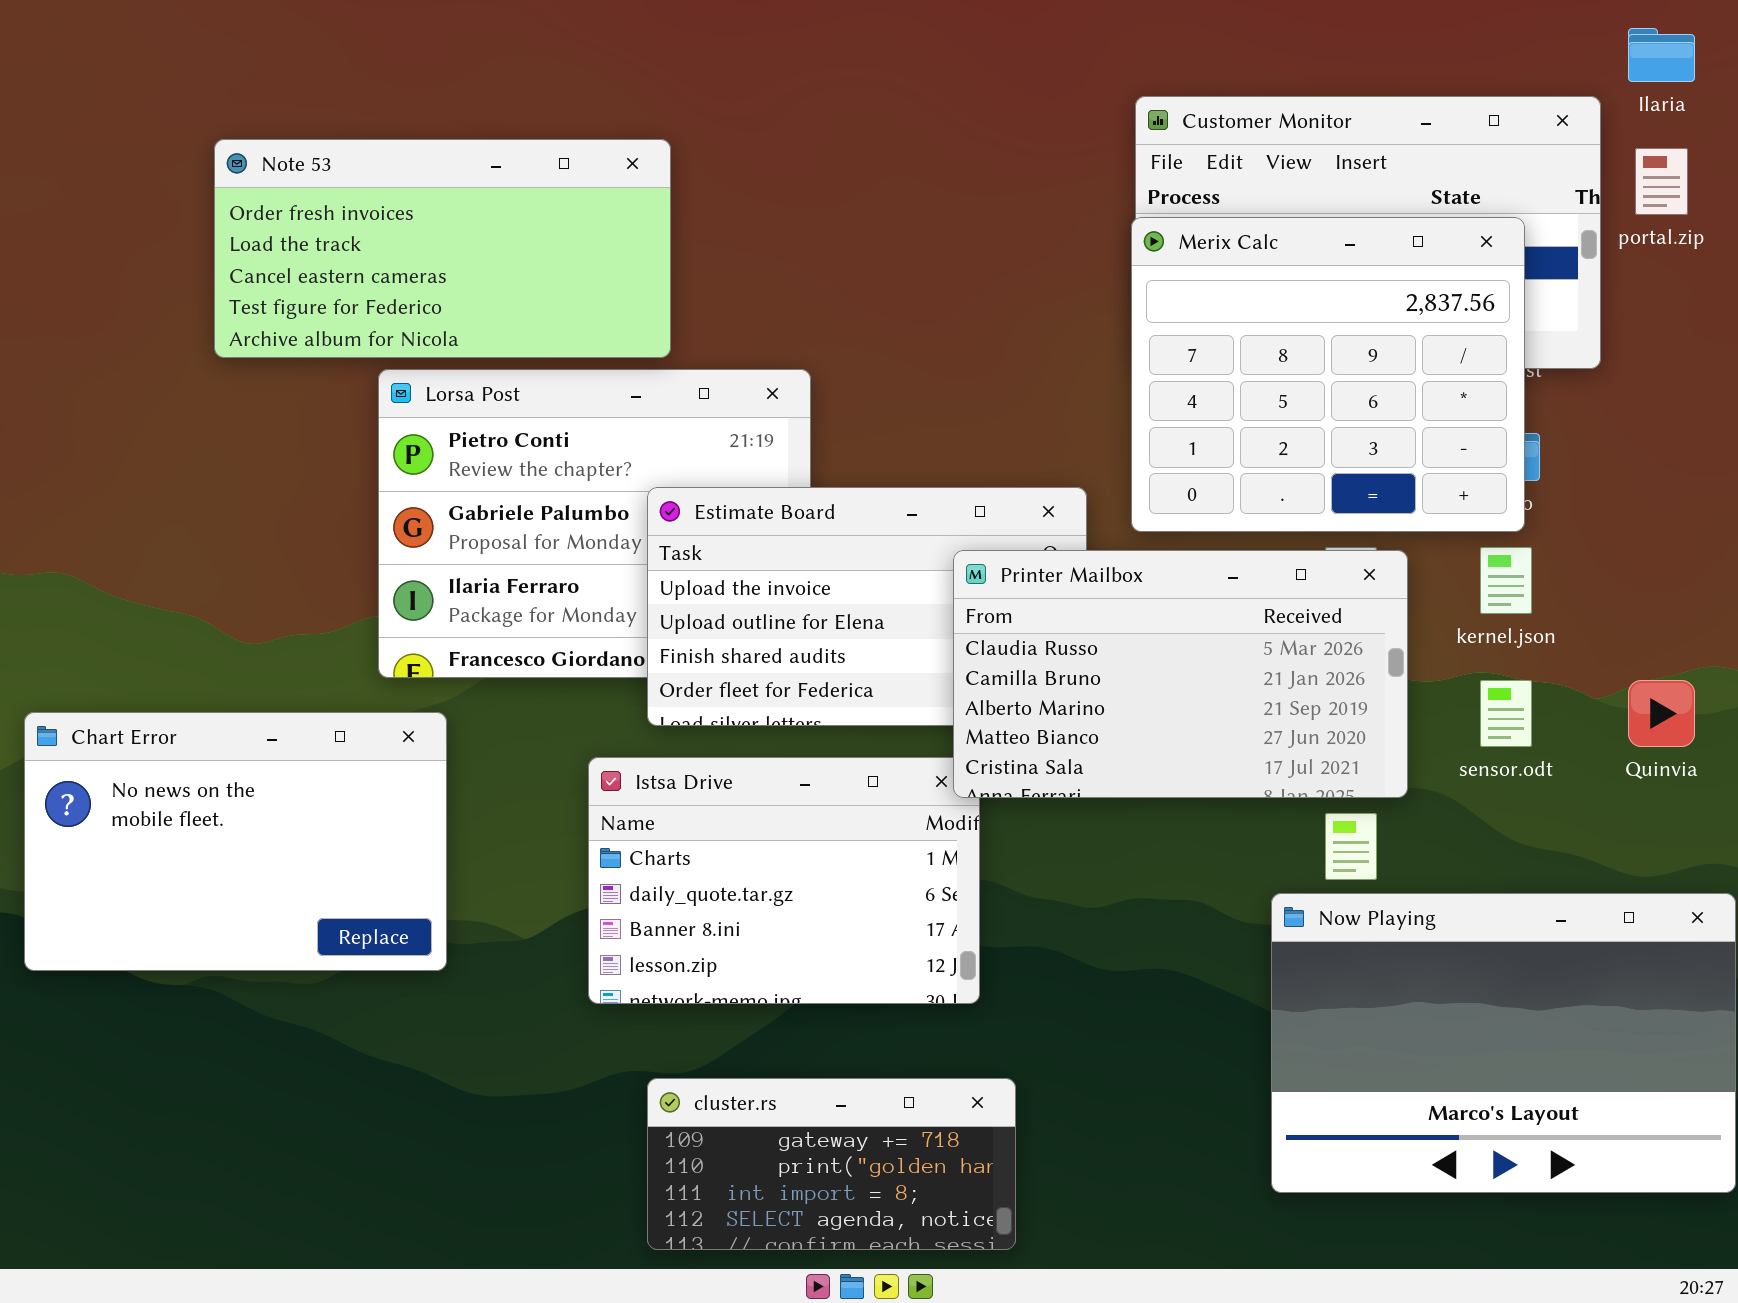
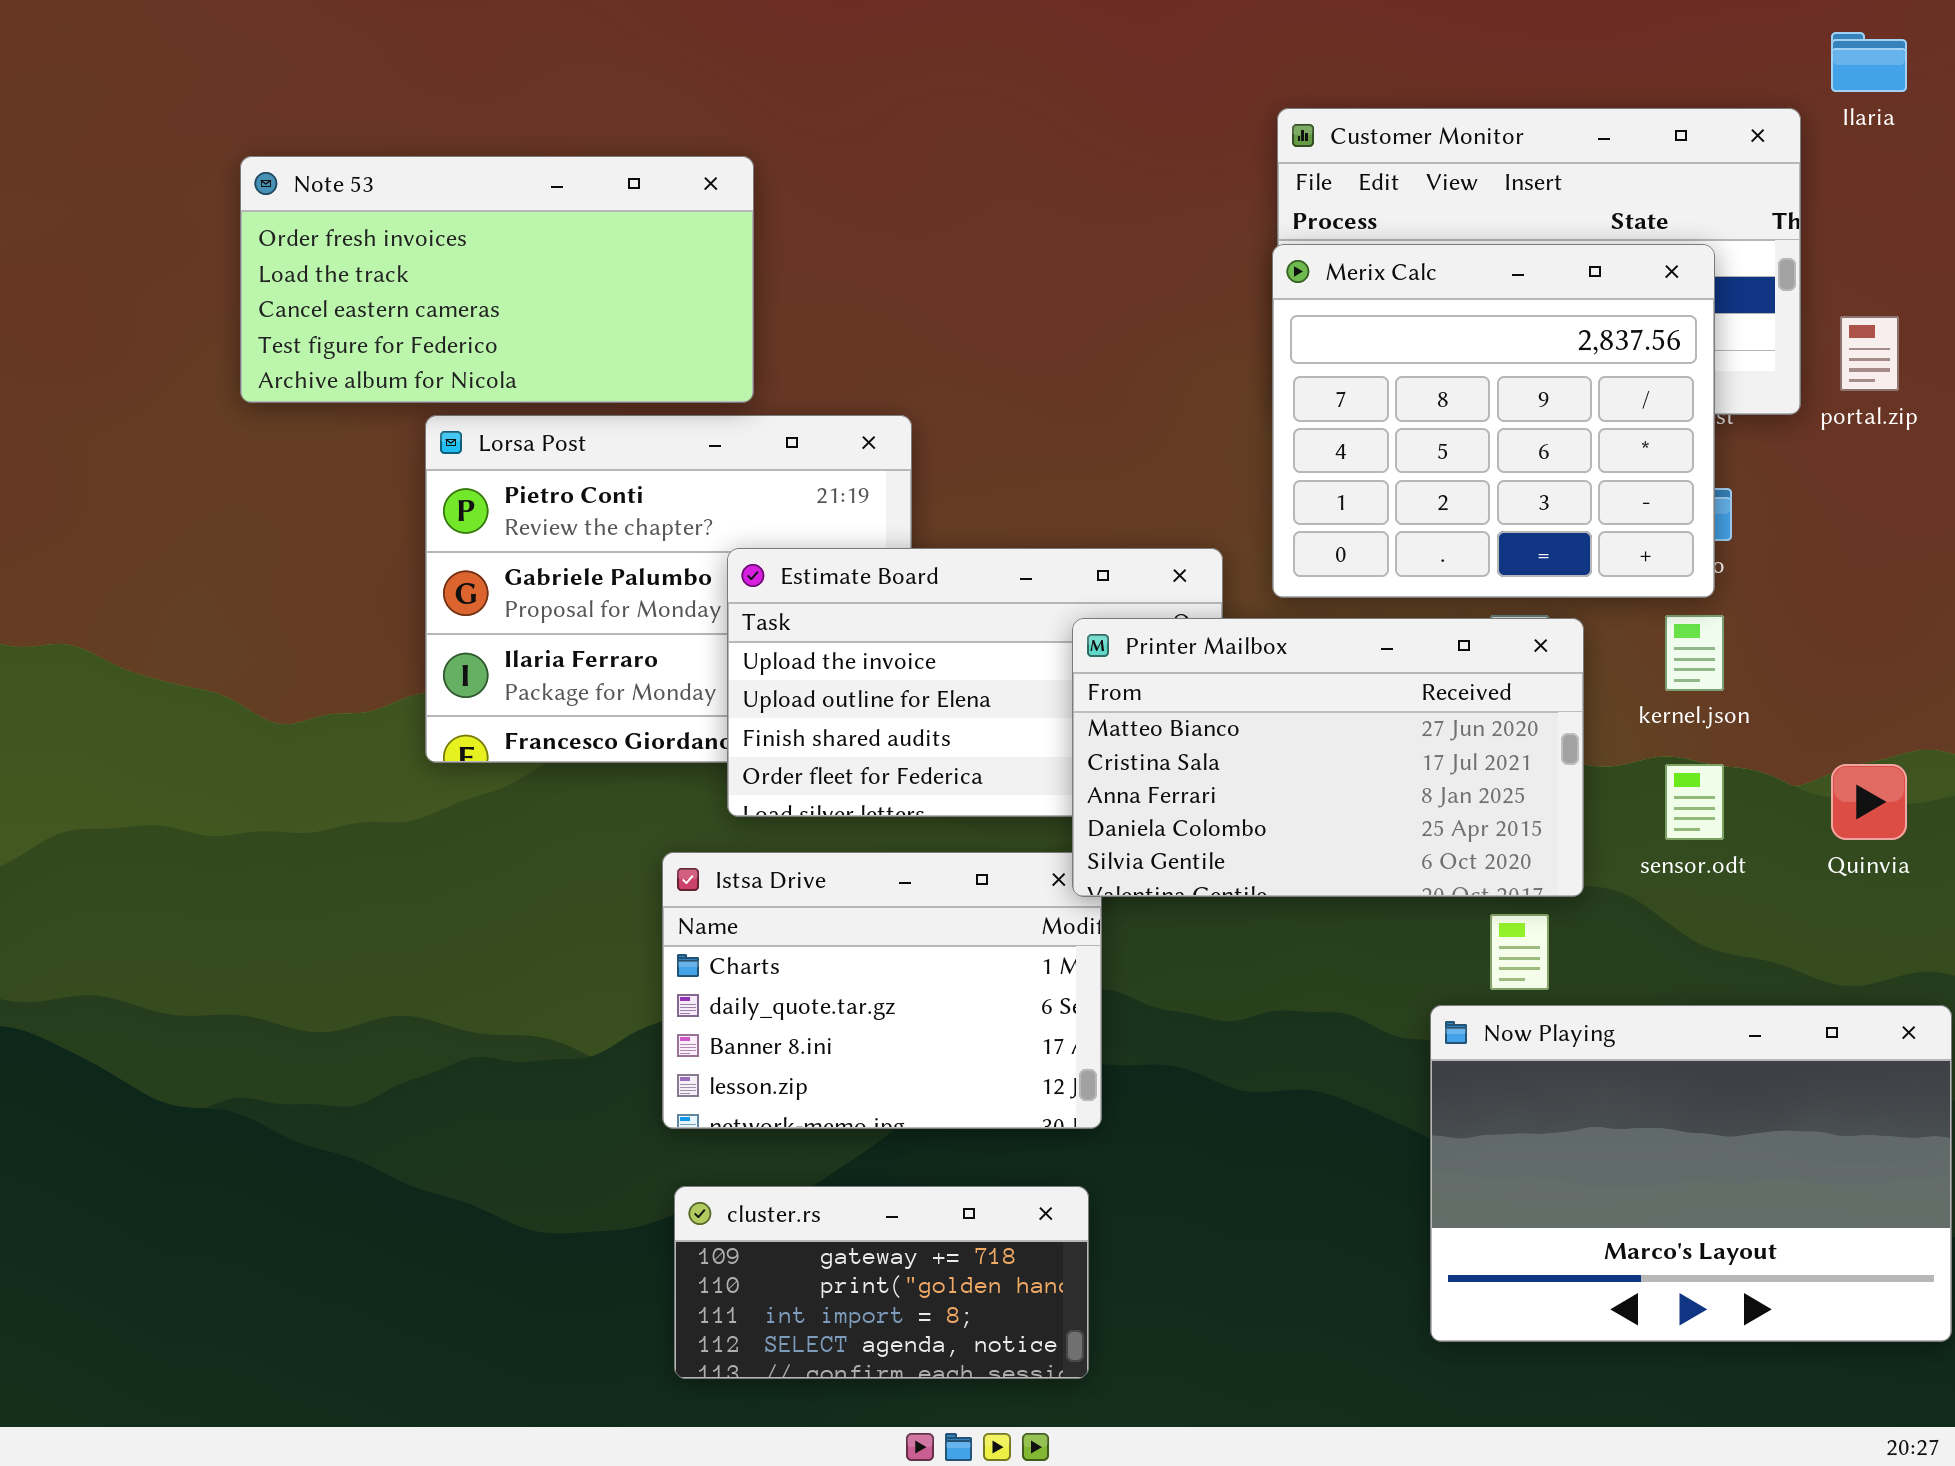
portal.zip: [1635,148,1688,215] -> [1840,316,1899,391], moved
Printer Mailbox: [953,550,1408,798] -> [1072,618,1584,897], scrolled down 3 rows
Chart Error: [24,712,447,971] -> none, closed
cluster.rs: [647,1078,1016,1250] -> [674,1186,1089,1379], moved

